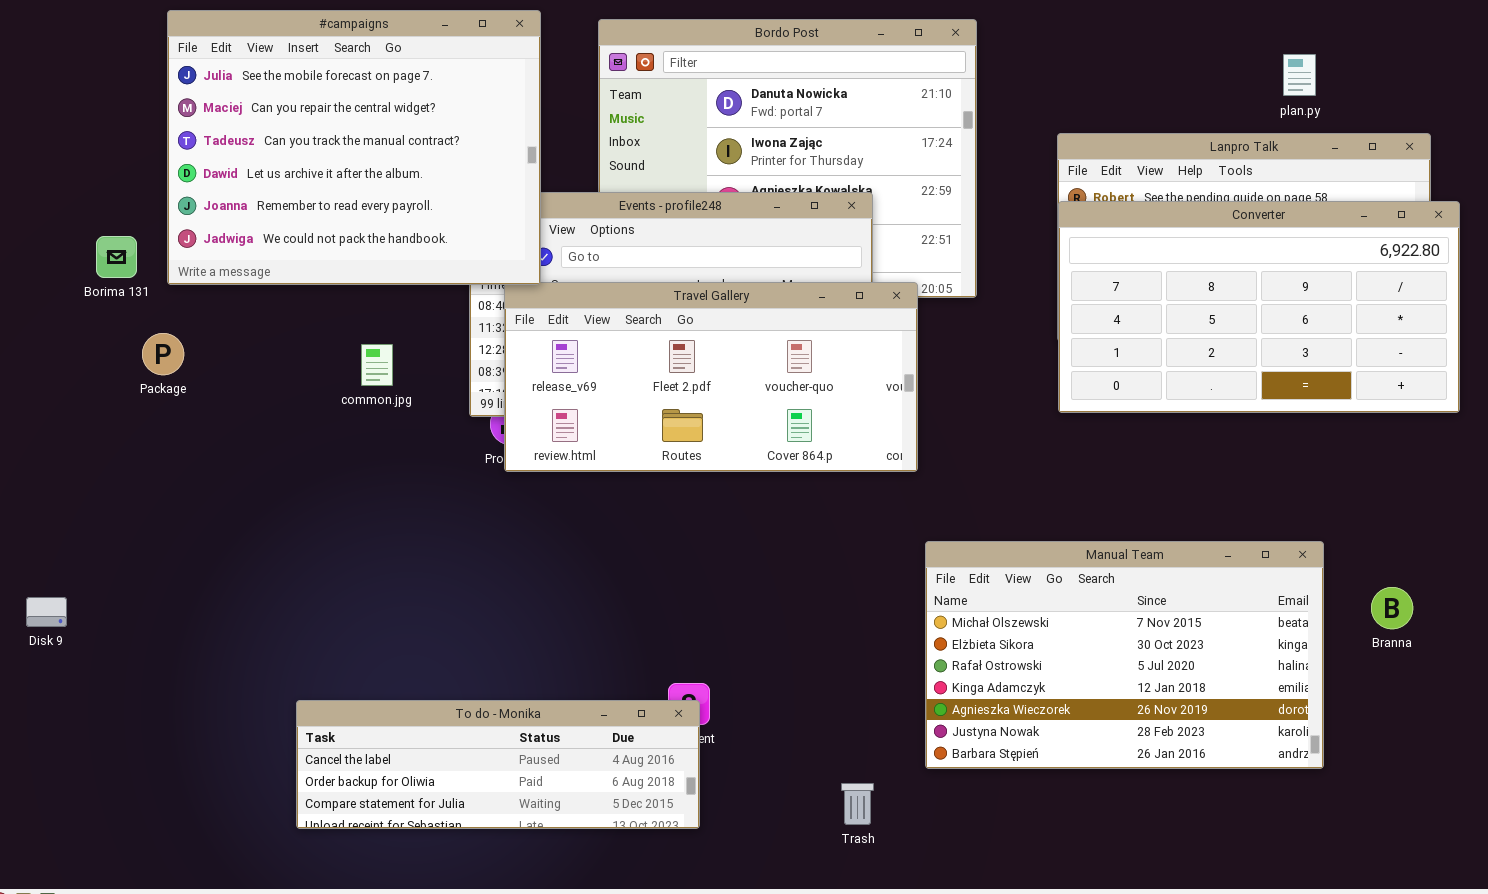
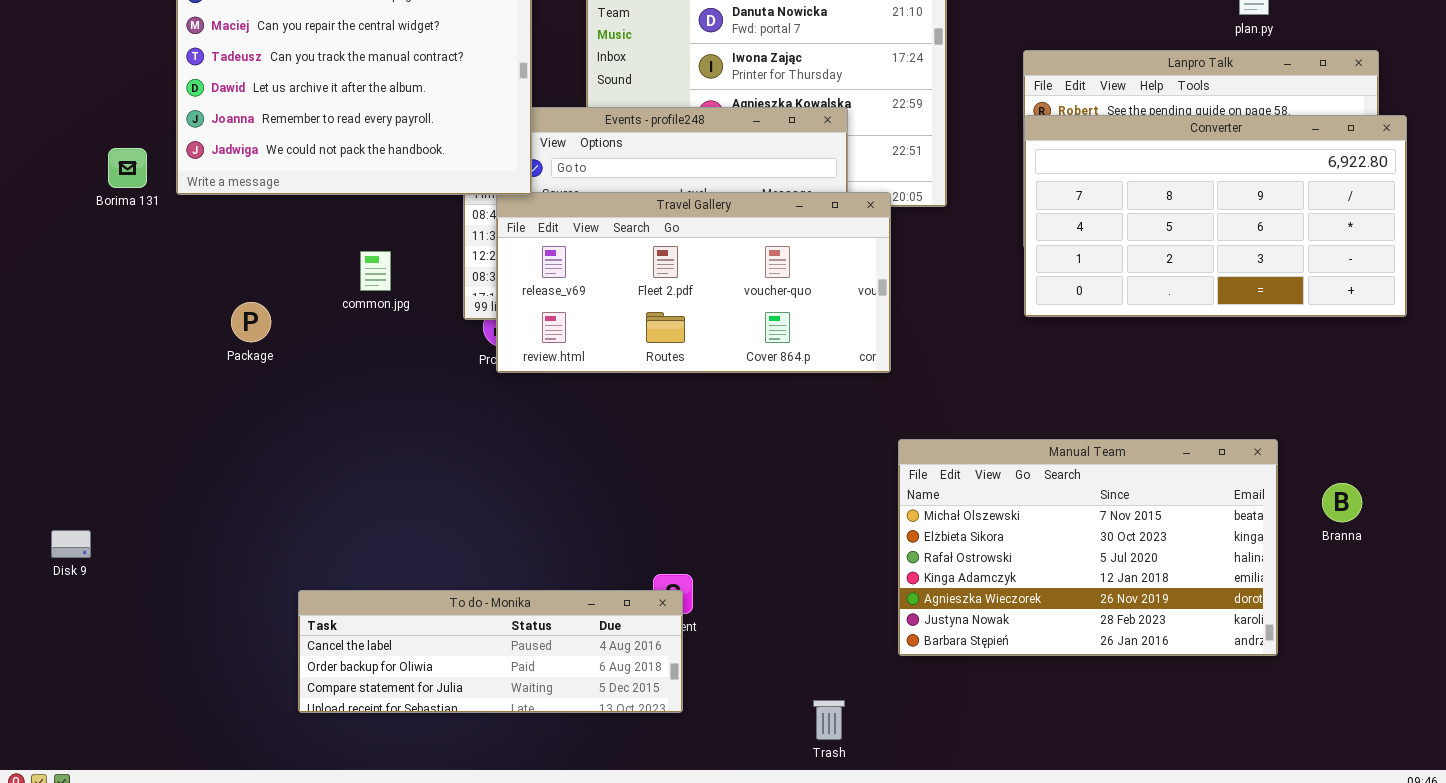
Package: [142,333,184,375] -> [231,302,271,342], moved
Disk 9: [26,597,67,627] -> [51,530,91,558], moved
Trash: [841,783,874,825] -> [813,700,845,740], moved

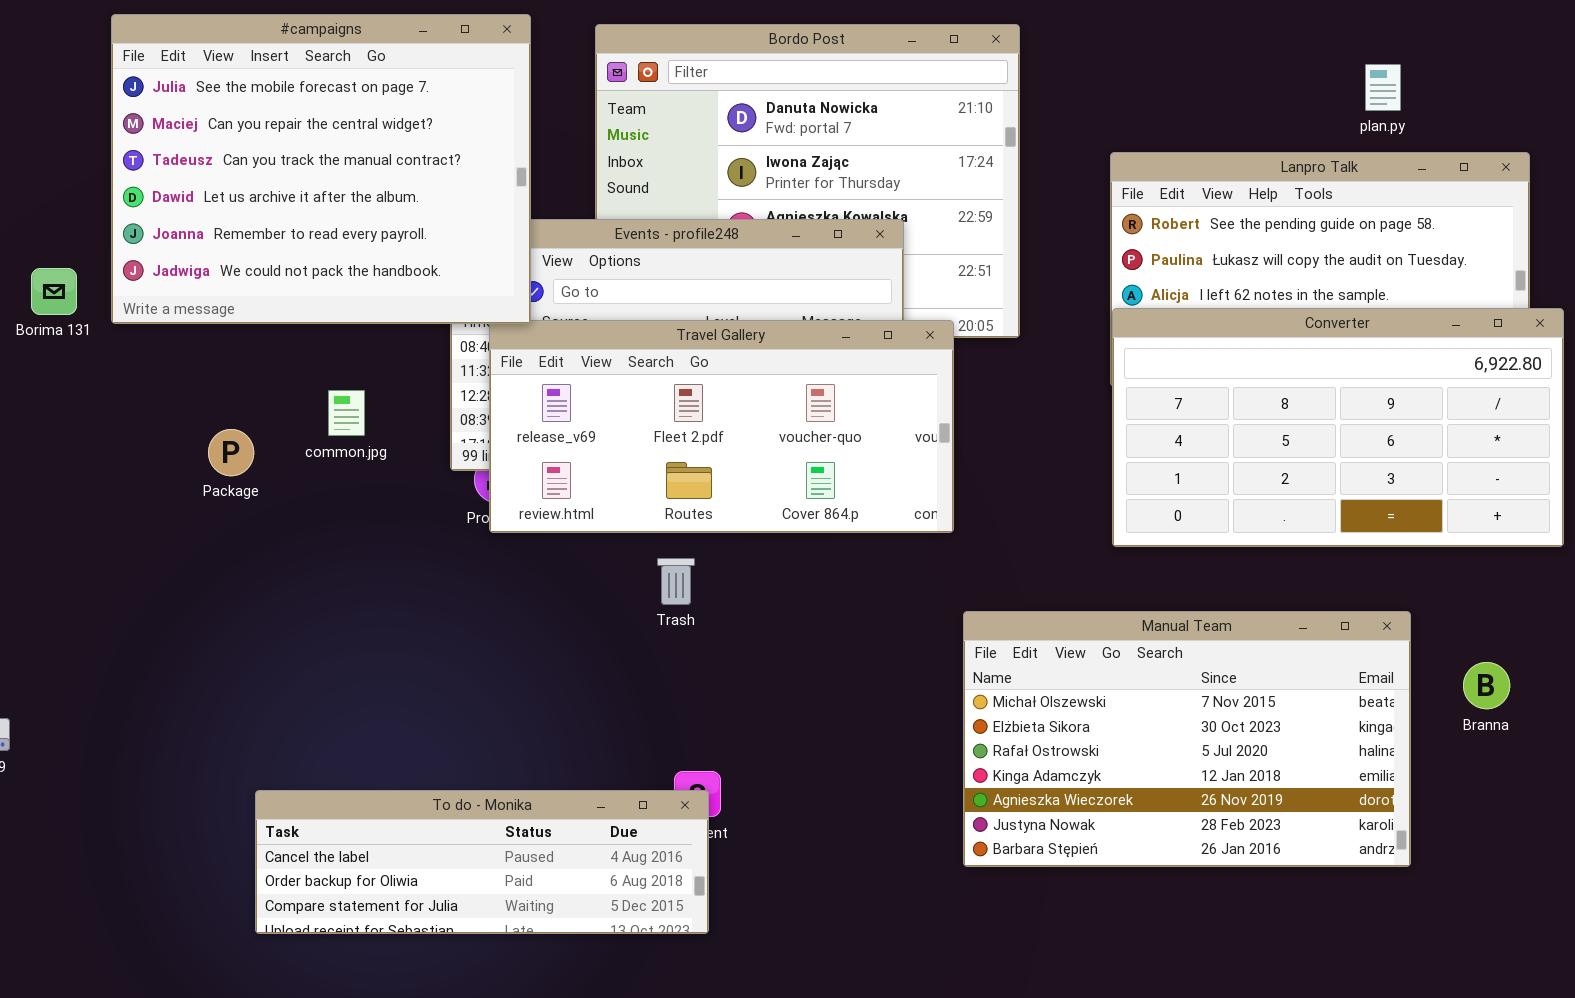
Converter: [1024,115,1407,317] -> [1112,308,1564,547], moved
Package: [231,302,271,342] -> [208,429,254,476], moved
Trash: [813,700,845,740] -> [657,558,695,605], moved

